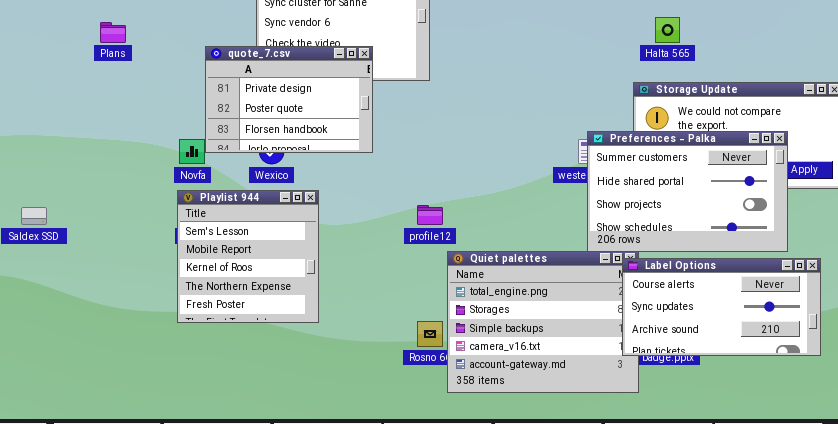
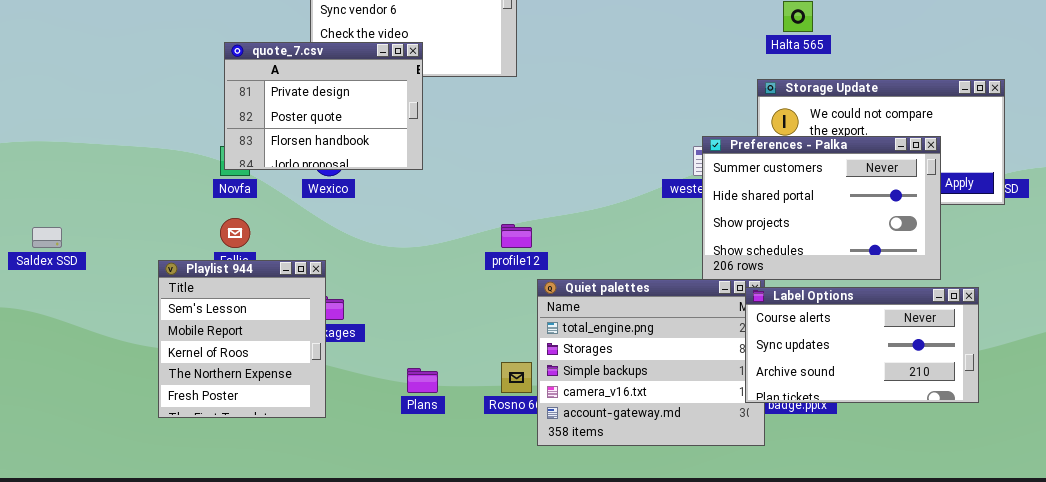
Plans: [100,22,126,43] -> [407,368,438,393], moved
quote_7.csv: [205,46,373,153] -> [224,42,423,170], moved
Playlist 944: [177,190,319,323] -> [158,260,326,418], moved

